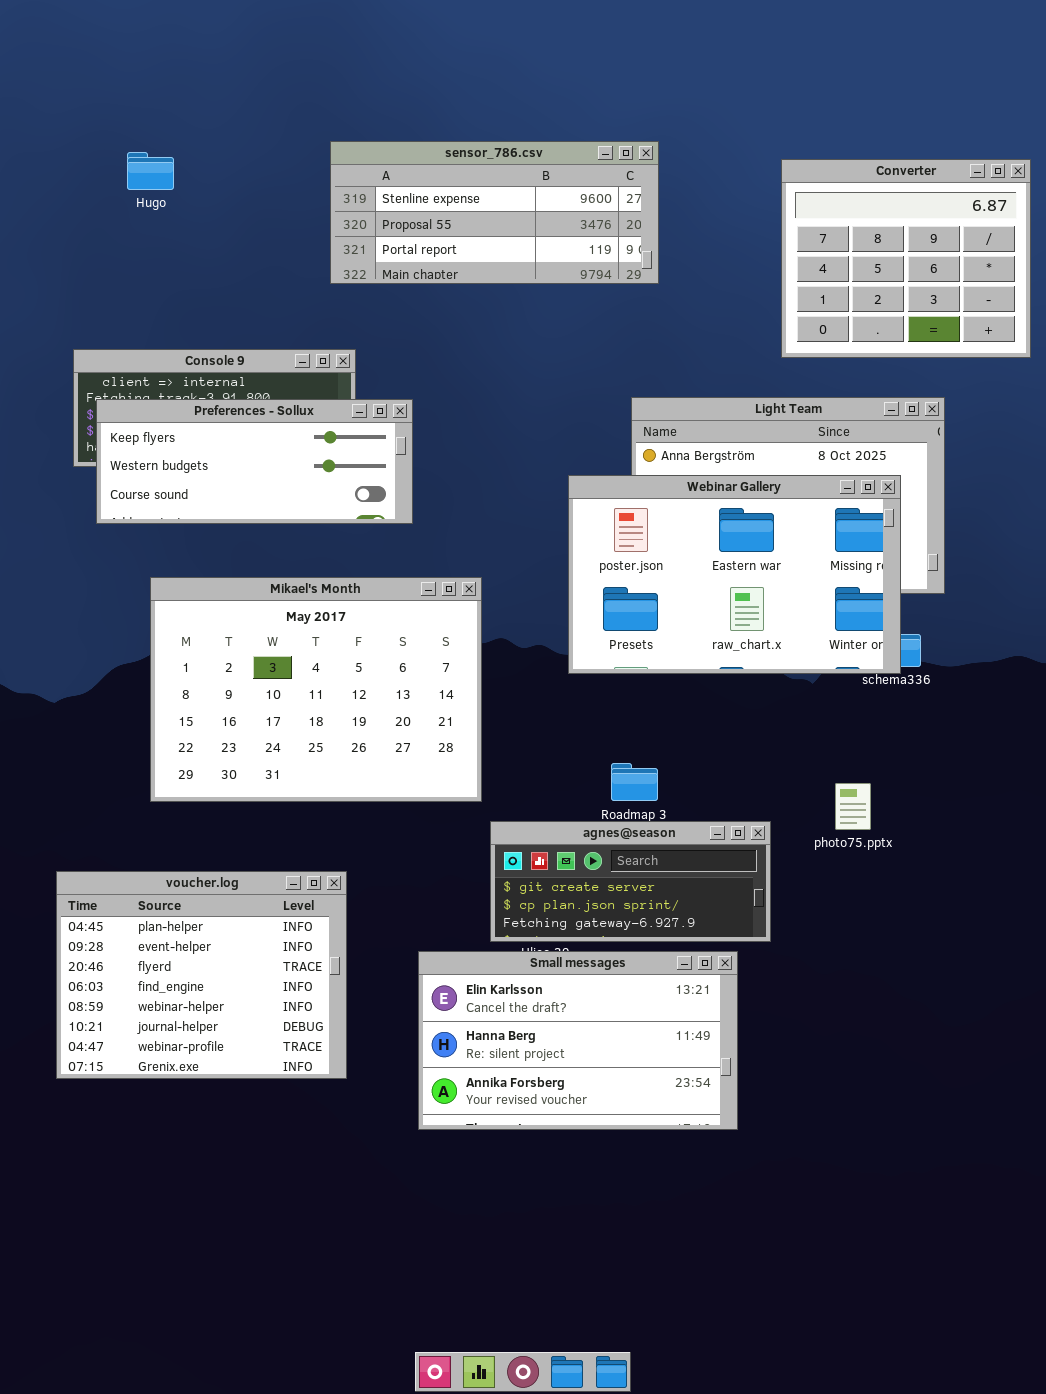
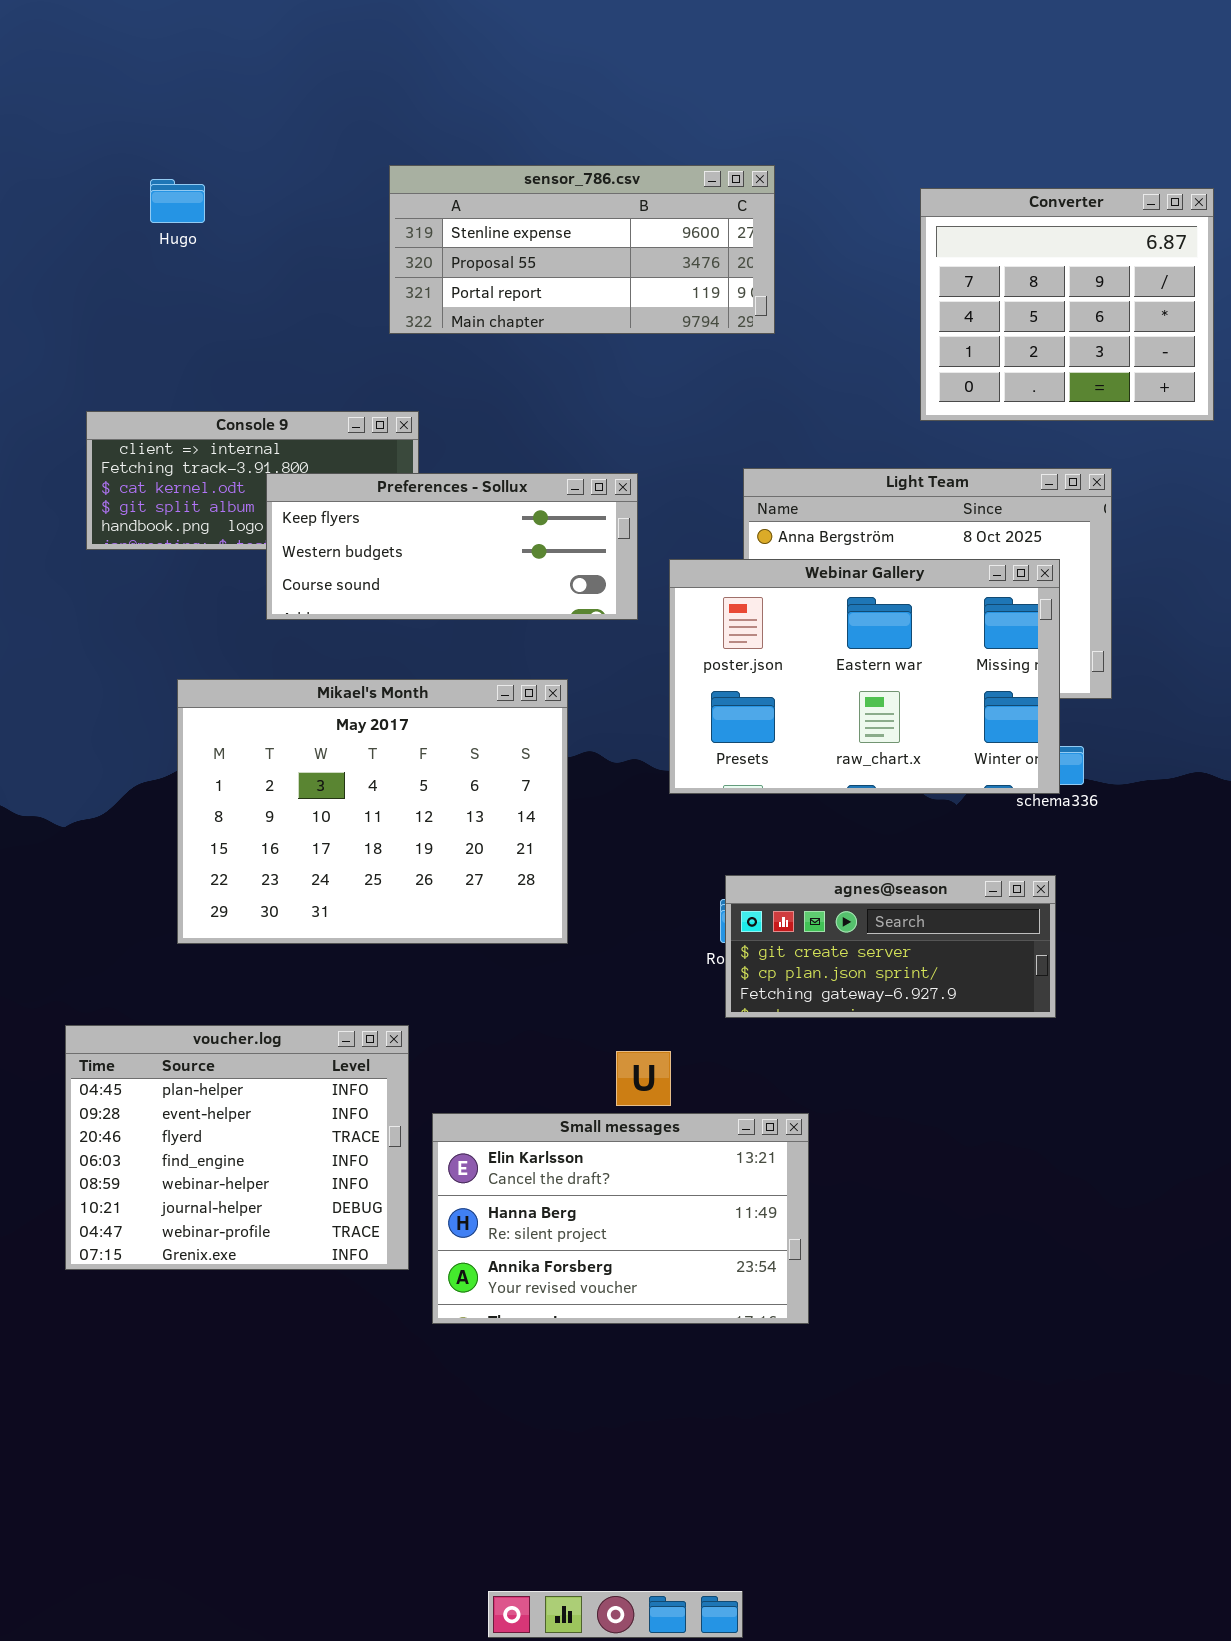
Preferences - Sollux: [96,399,413,524] -> [266,473,638,620], moved
agnes@season: [490,821,771,942] -> [725,875,1056,1018], moved
Small messages: [418,951,738,1130] -> [432,1113,809,1324], moved

